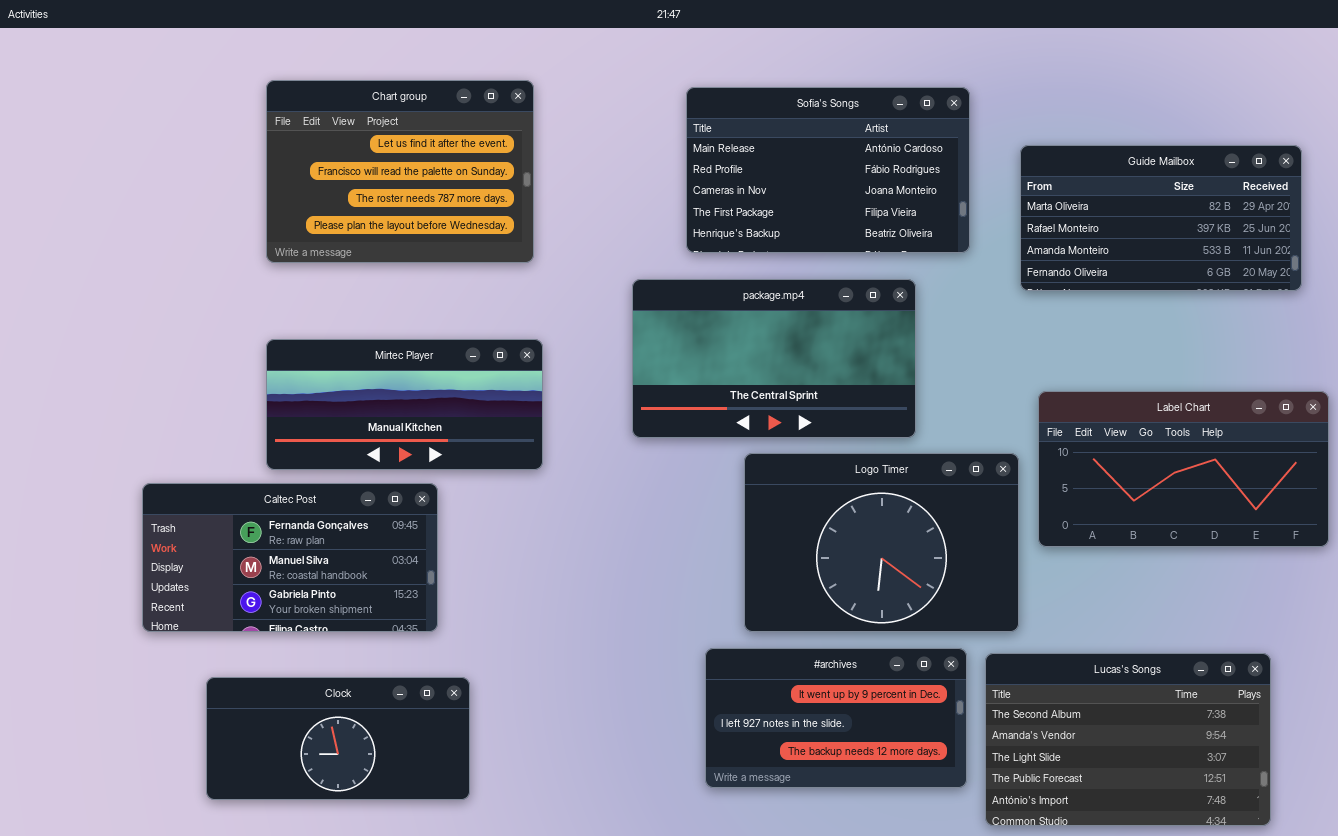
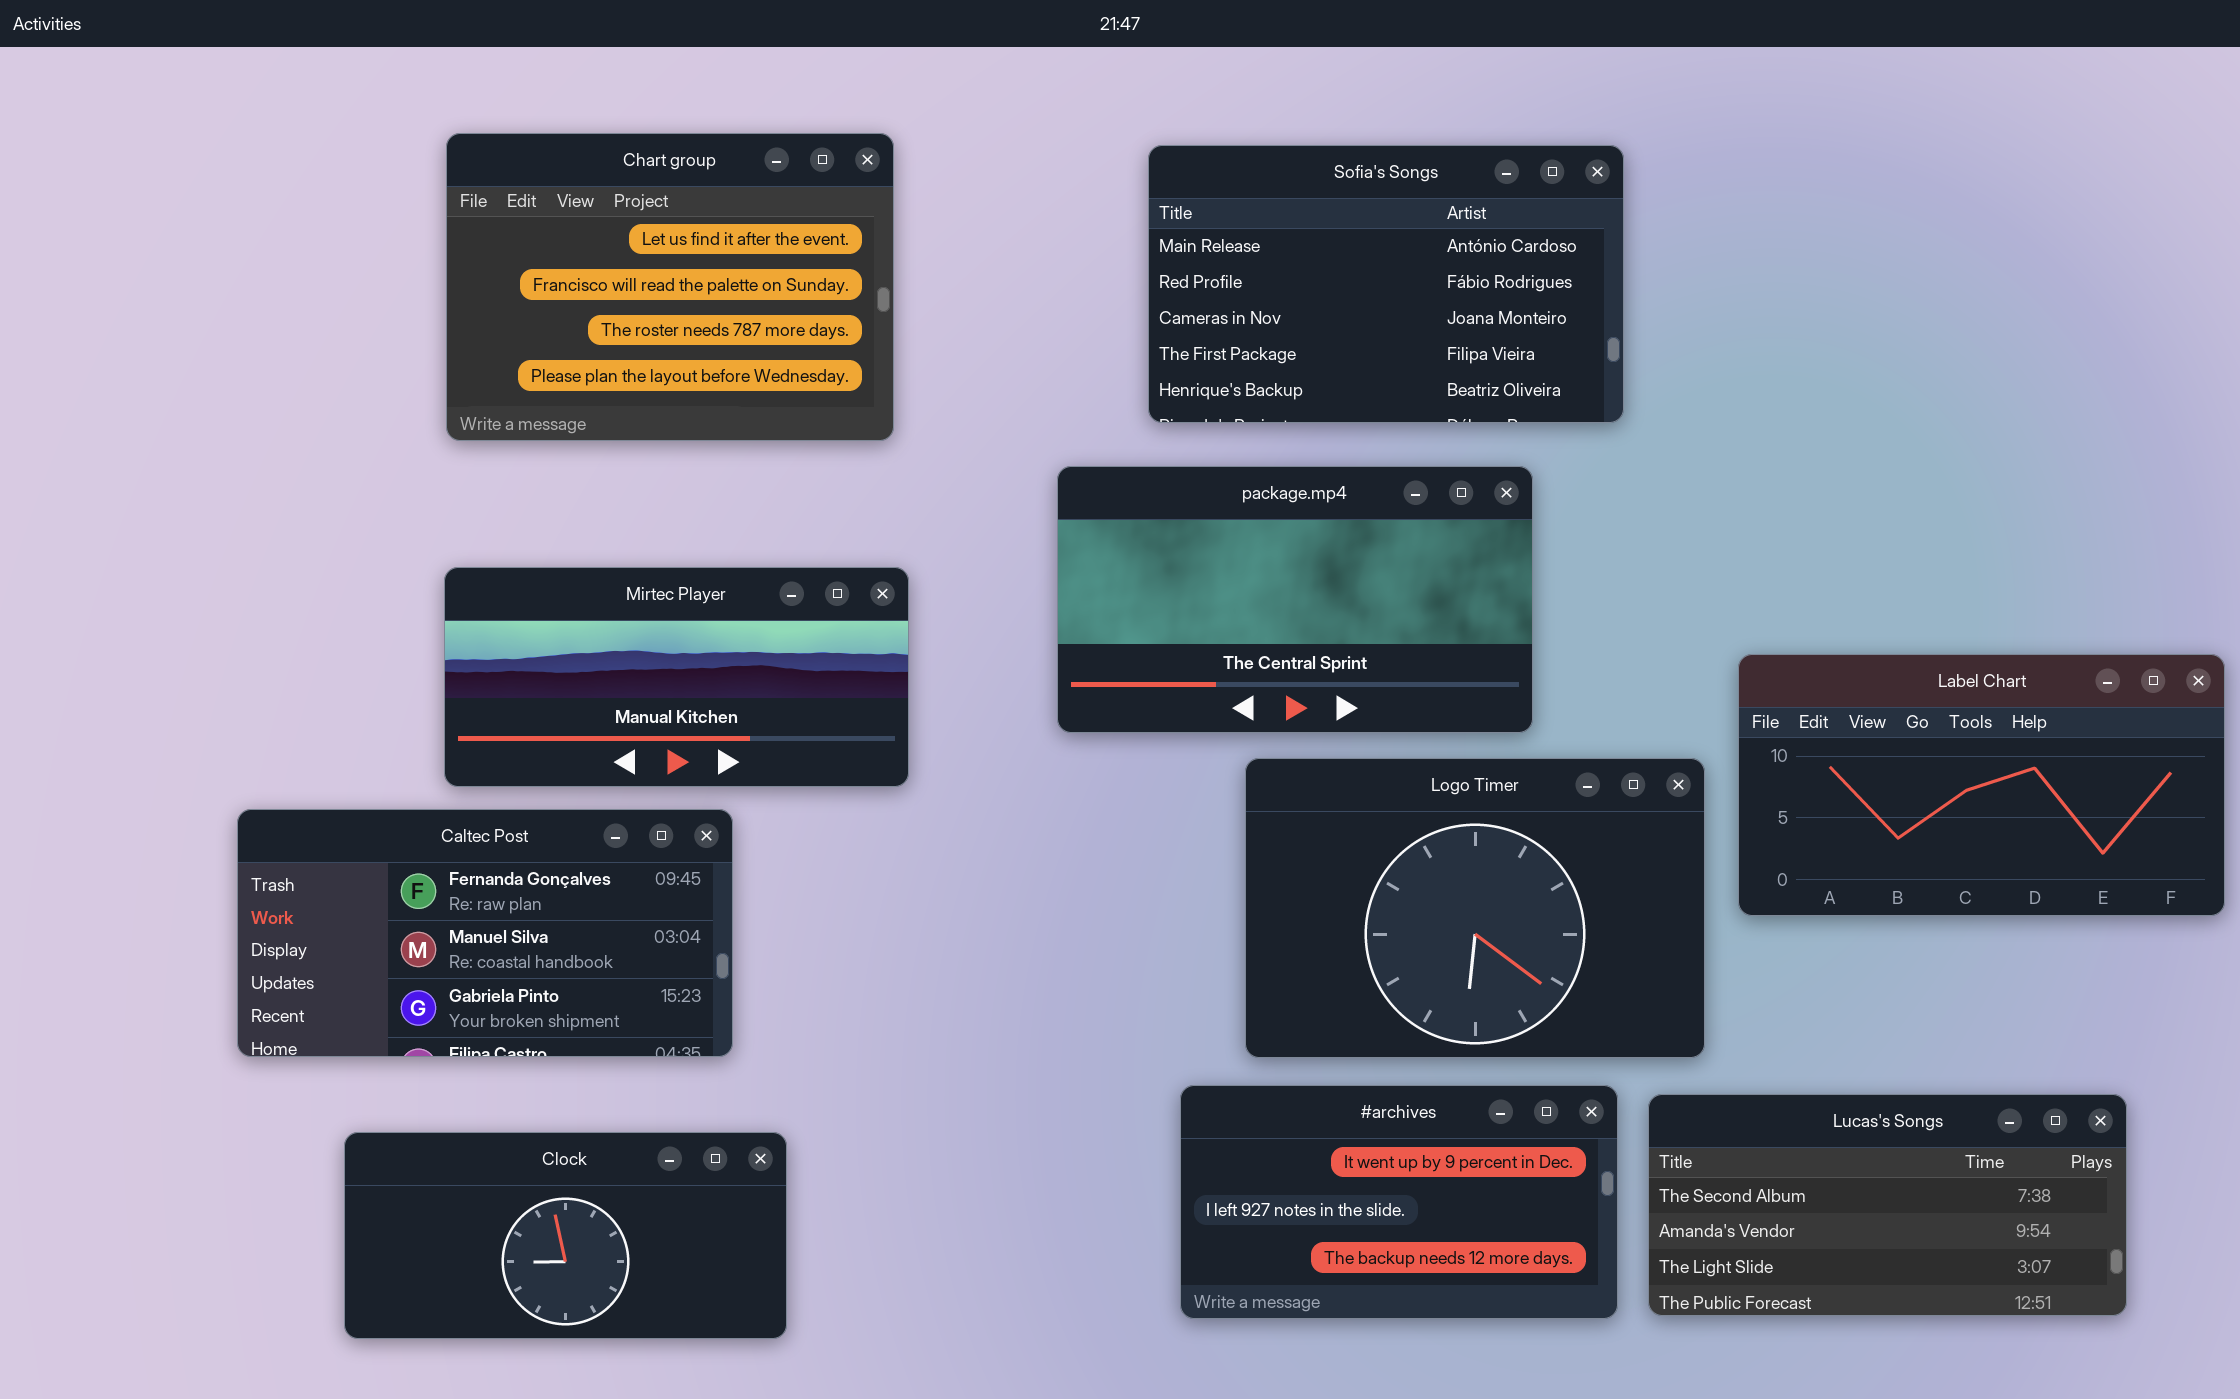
Guide Mailbox: [1020,145,1302,291] -> none, closed
Lucas's Songs: [985,653,1271,826] -> [1648,1094,2127,1316], resized

